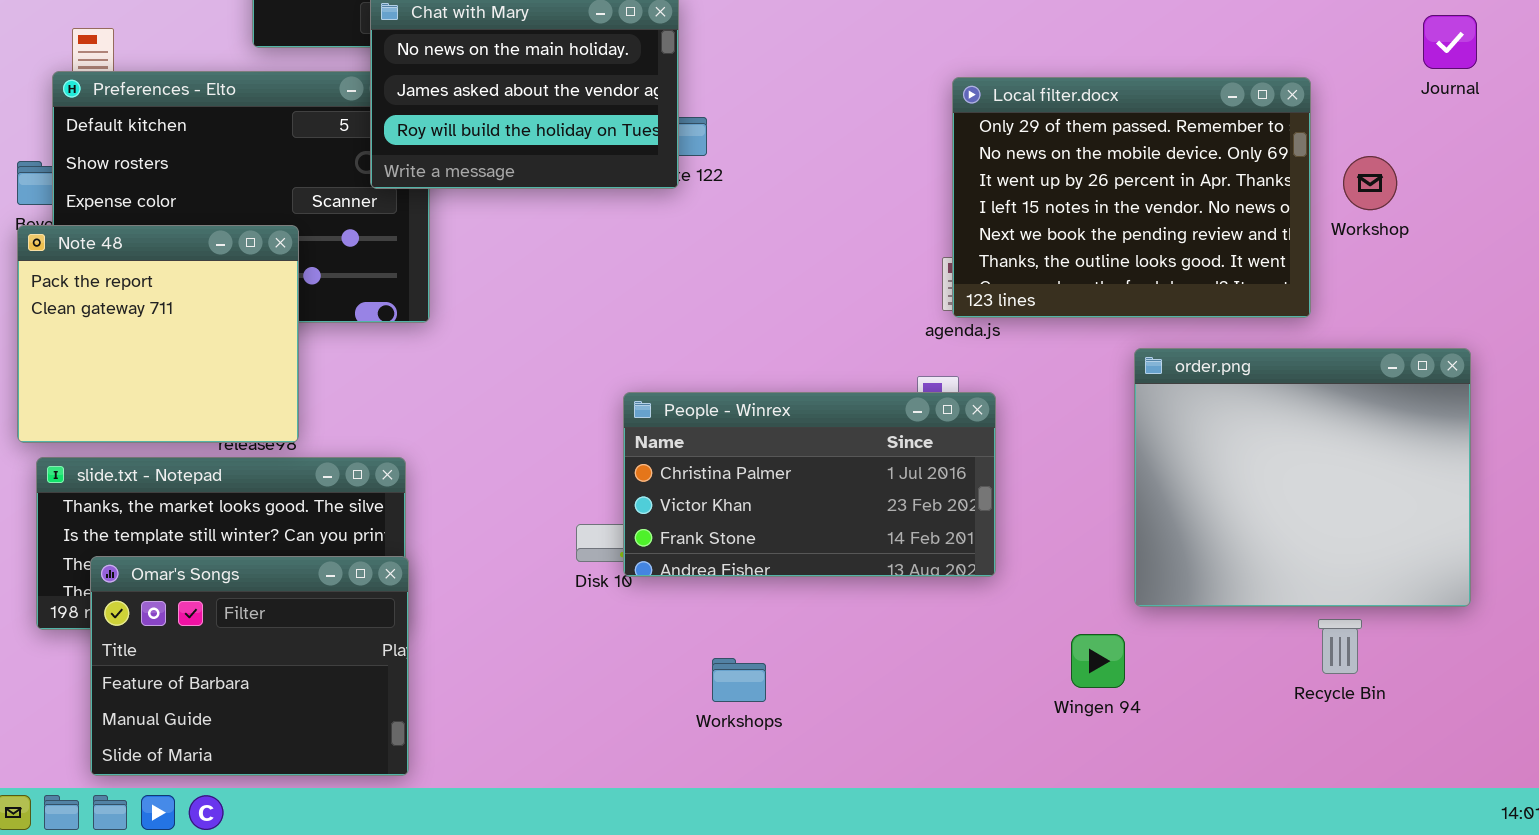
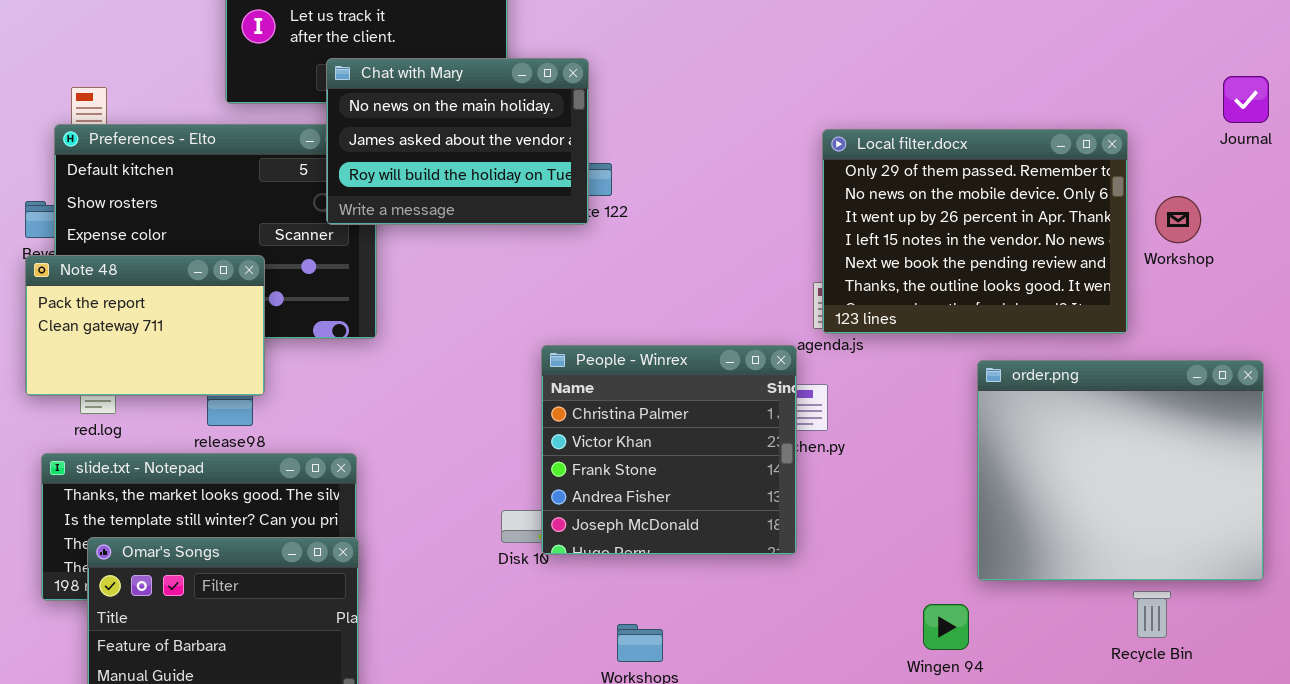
Note 48: [17,225,299,443] -> [25,255,265,396], resized
People - Winrex: [623,392,996,577] -> [541,345,797,555], resized

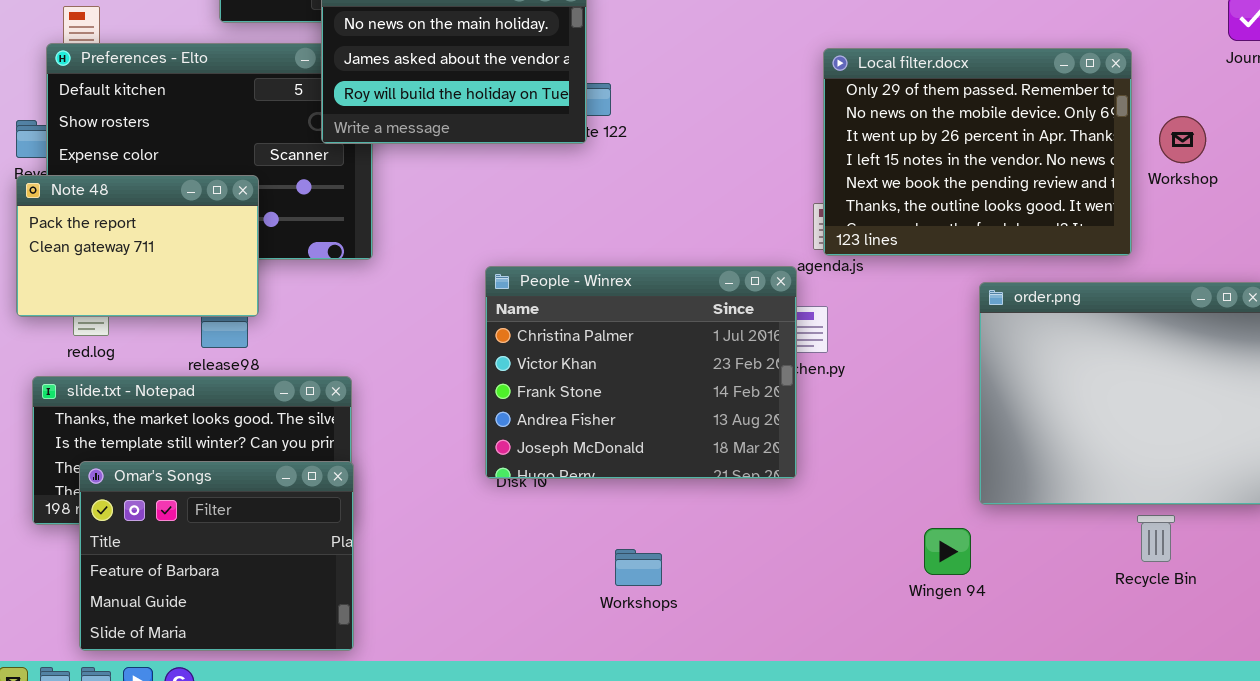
People - Winrex: [541,345,797,555] -> [485,266,797,479], resized

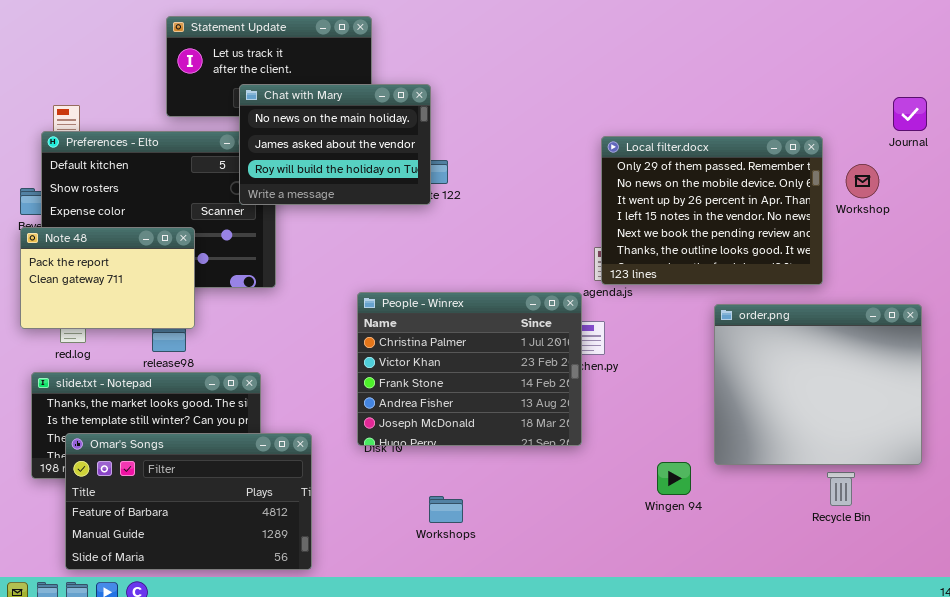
Workshop: [1159,116,1206,163] -> [846,164,879,198], moved
Omar's Songs: [79,461,354,651] -> [65,433,312,570], resized
Wingen 94: [924,528,971,575] -> [657,462,691,495], moved
Workshops: [615,549,662,586] -> [429,496,463,523], moved

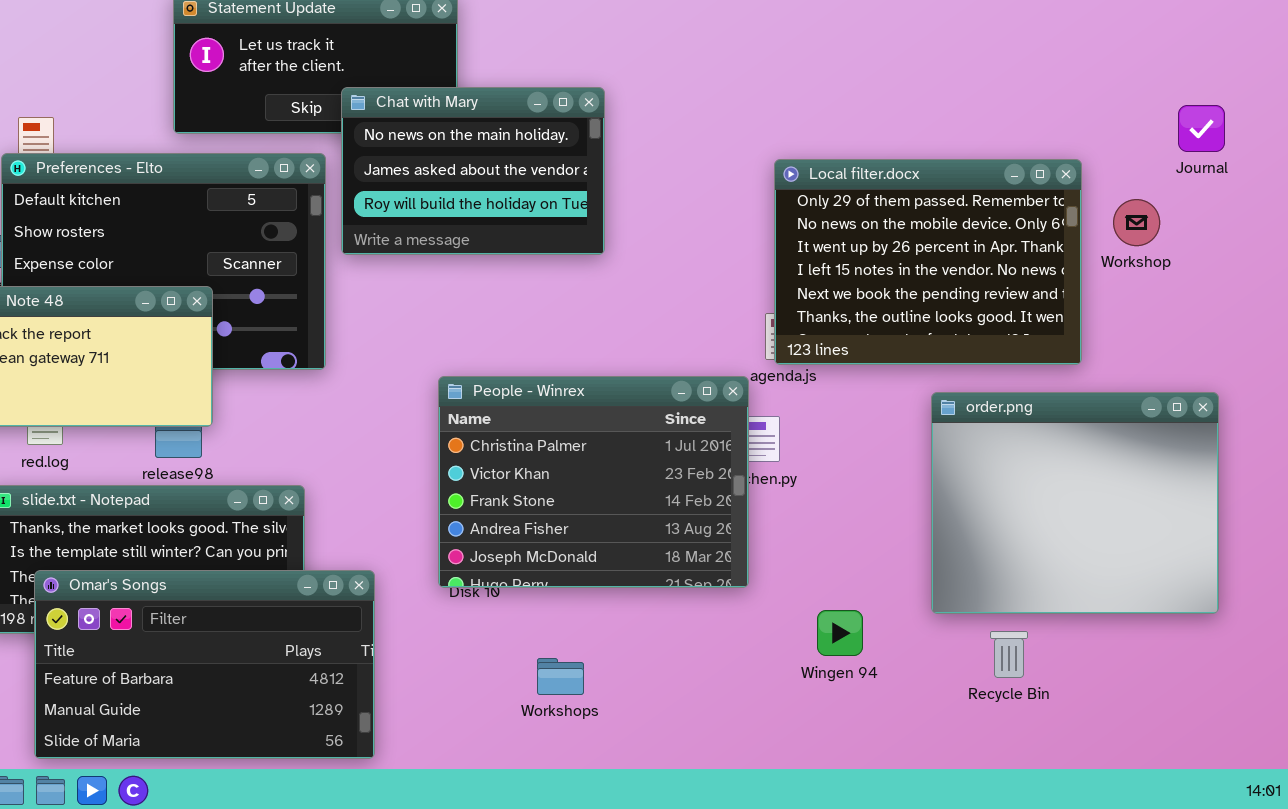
Chat with Mary: [239,84,431,205] -> [341,87,605,255], moved
Wingen 94: [657,462,691,495] -> [817,610,863,656], moved
Recycle Bin: [827,472,855,506] -> [990,631,1028,678], moved

